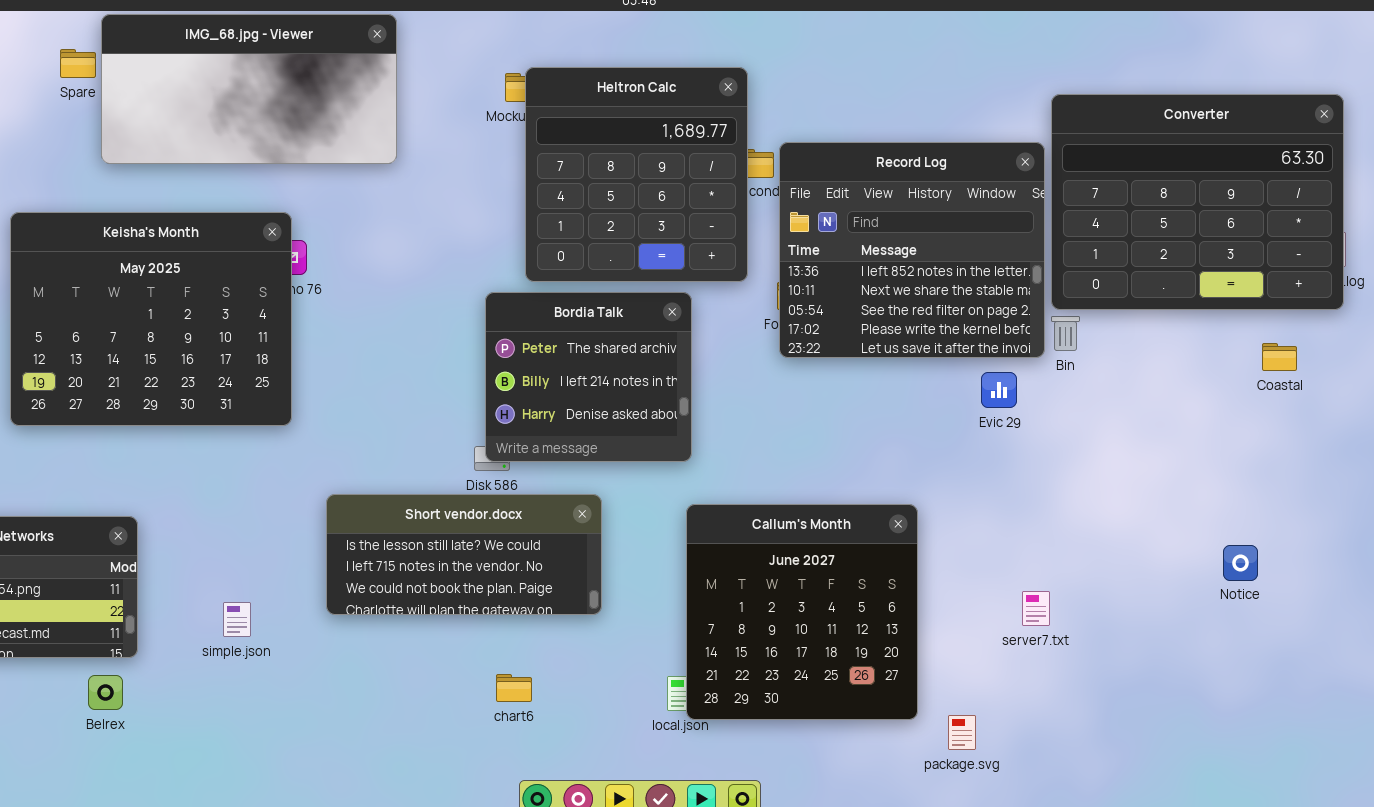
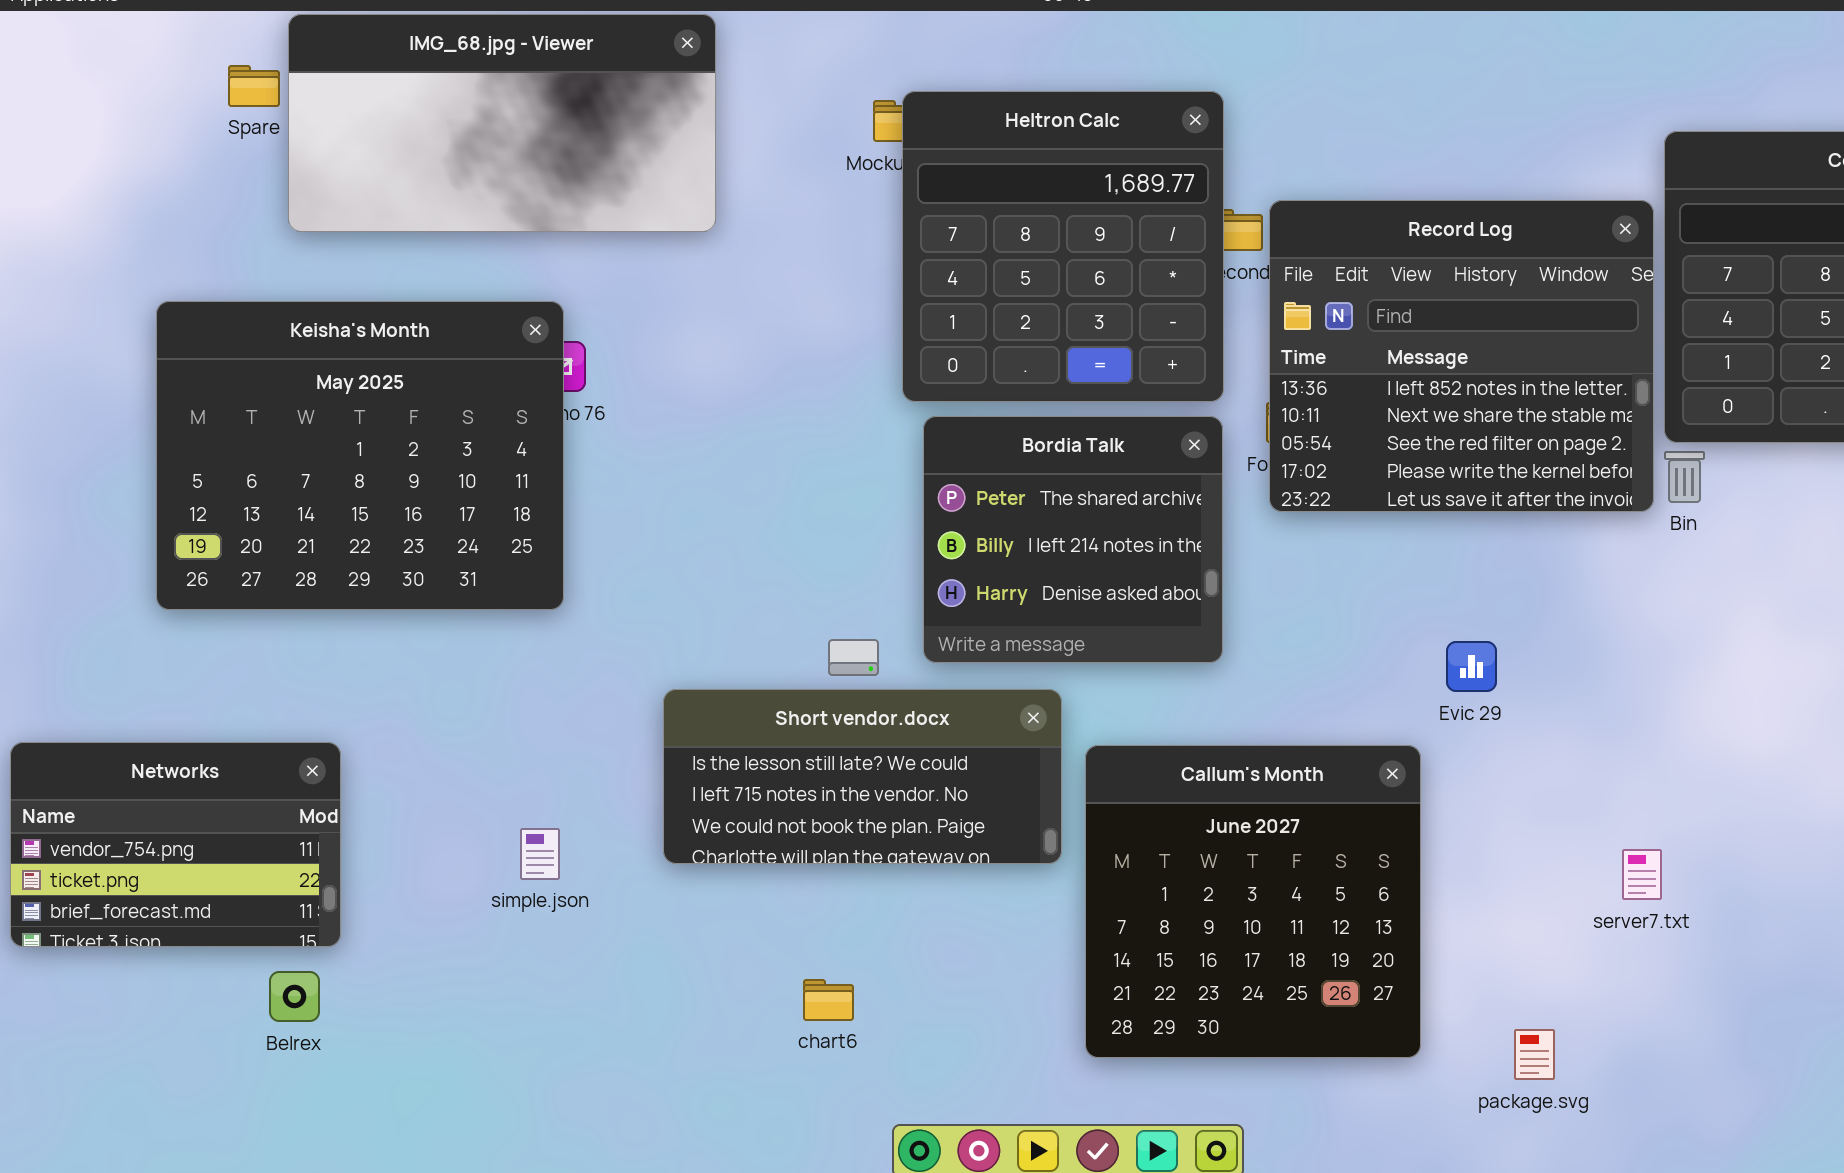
Bordia Talk: [485,292,692,462] -> [923,416,1223,663], moved
Evic 29: [981,372,1017,408] -> [1446,641,1497,692], moved
Short vendor.docx: [326,494,602,615] -> [663,689,1062,864], moved
Callum's Month: [686,504,918,720] -> [1085,745,1421,1058], moved
simple.json: [223,602,251,637] -> [520,828,560,880], moved
chart6: [496,674,532,702] -> [803,979,854,1021], moved

